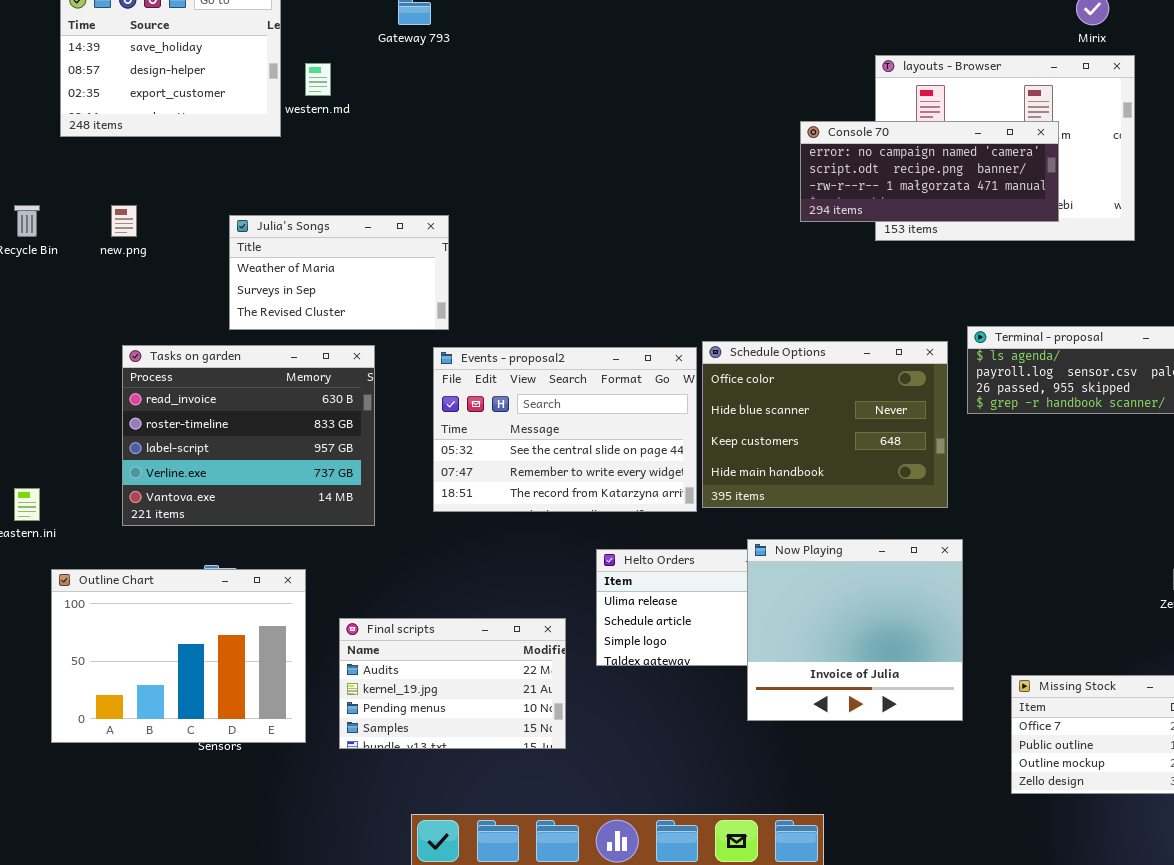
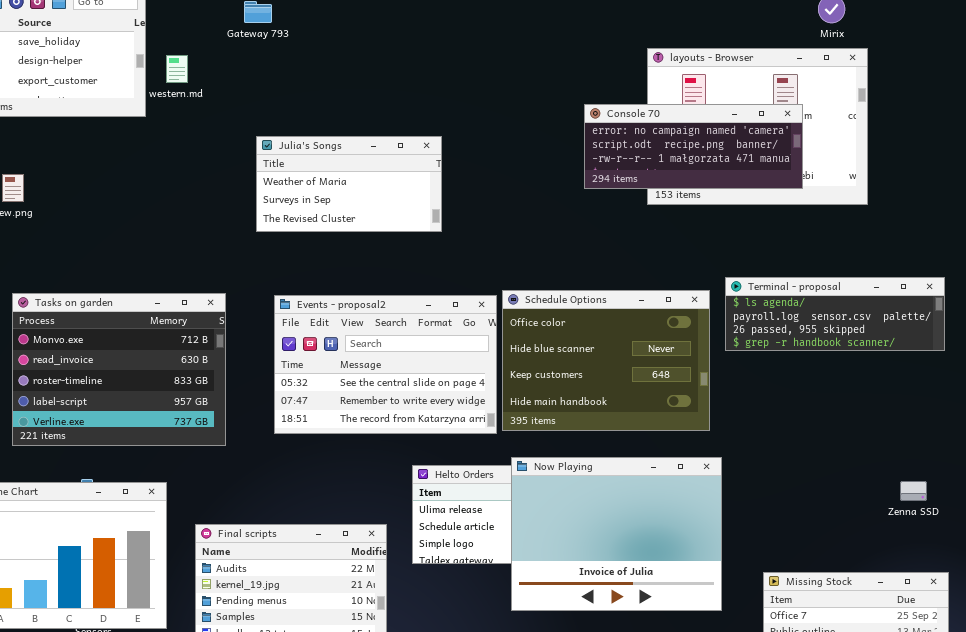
Julia's Songs: [229,215,449,330] -> [256,136,442,232], moved
Tasks on garden: [122,345,375,526] -> [12,293,226,446], scrolled up 1 row
Now Playing: [747,539,963,721] -> [511,457,722,611], resized

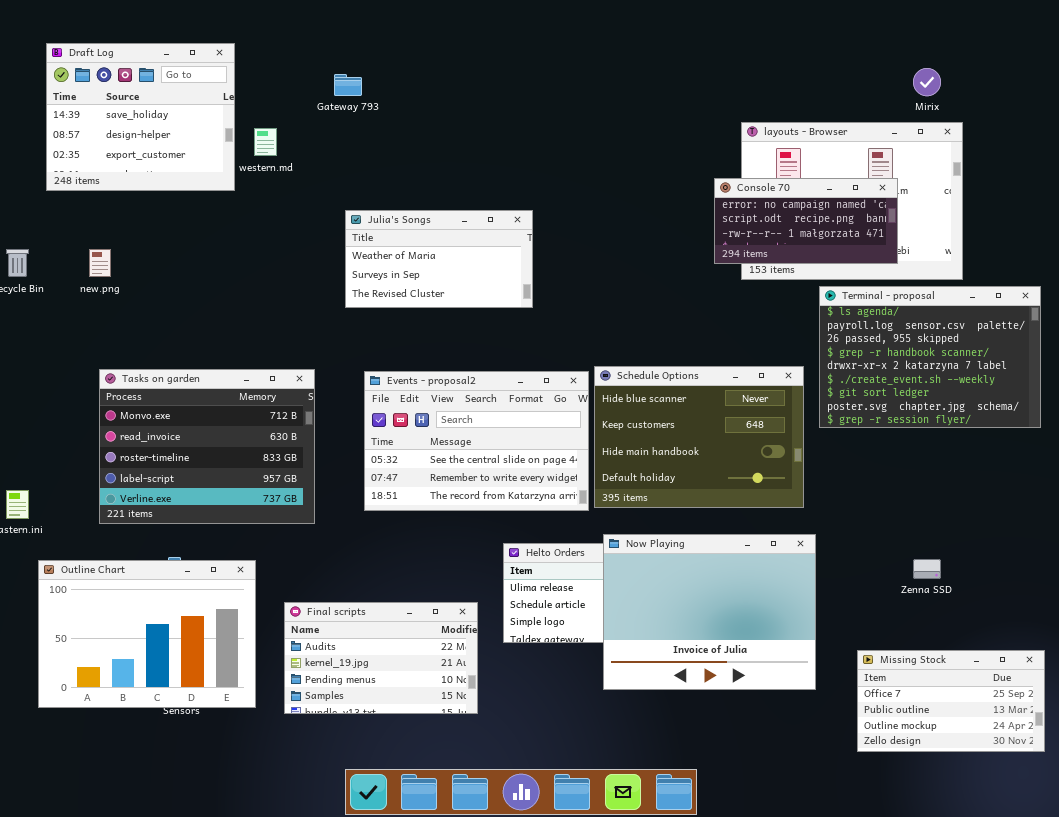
Console 70: [584,104,803,189] -> [714,178,898,264], resized
Terminal - proposal: [725,277,945,351] -> [819,286,1041,428], resized
Schedule Options: [502,290,710,431] -> [594,366,804,508], scrolled down 1 row
Zenna SSD: [900,481,927,501] -> [913,559,941,579], moved

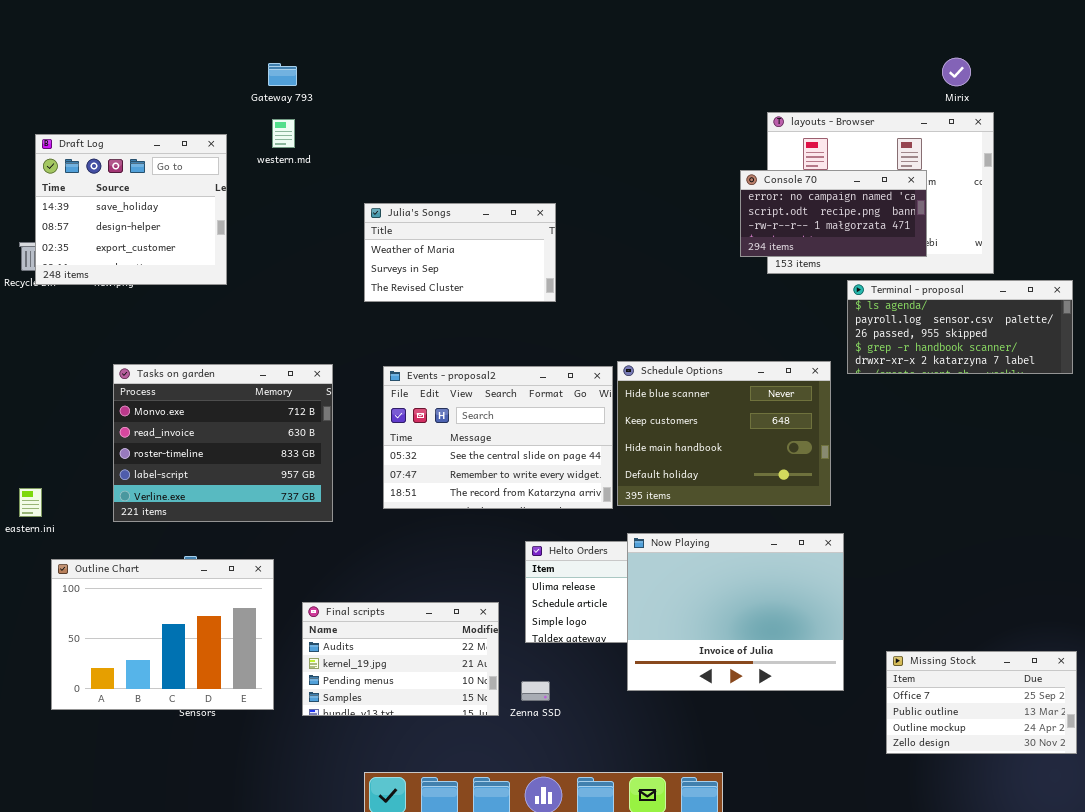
Draft Log: [46,43,235,191] -> [35,134,227,285], moved
Gateway 793: [334,74,362,96] -> [268,63,297,86], moved
Terminal - proposal: [819,286,1041,428] -> [847,280,1073,374], resized
Zenna SSD: [913,559,941,579] -> [521,681,550,701], moved

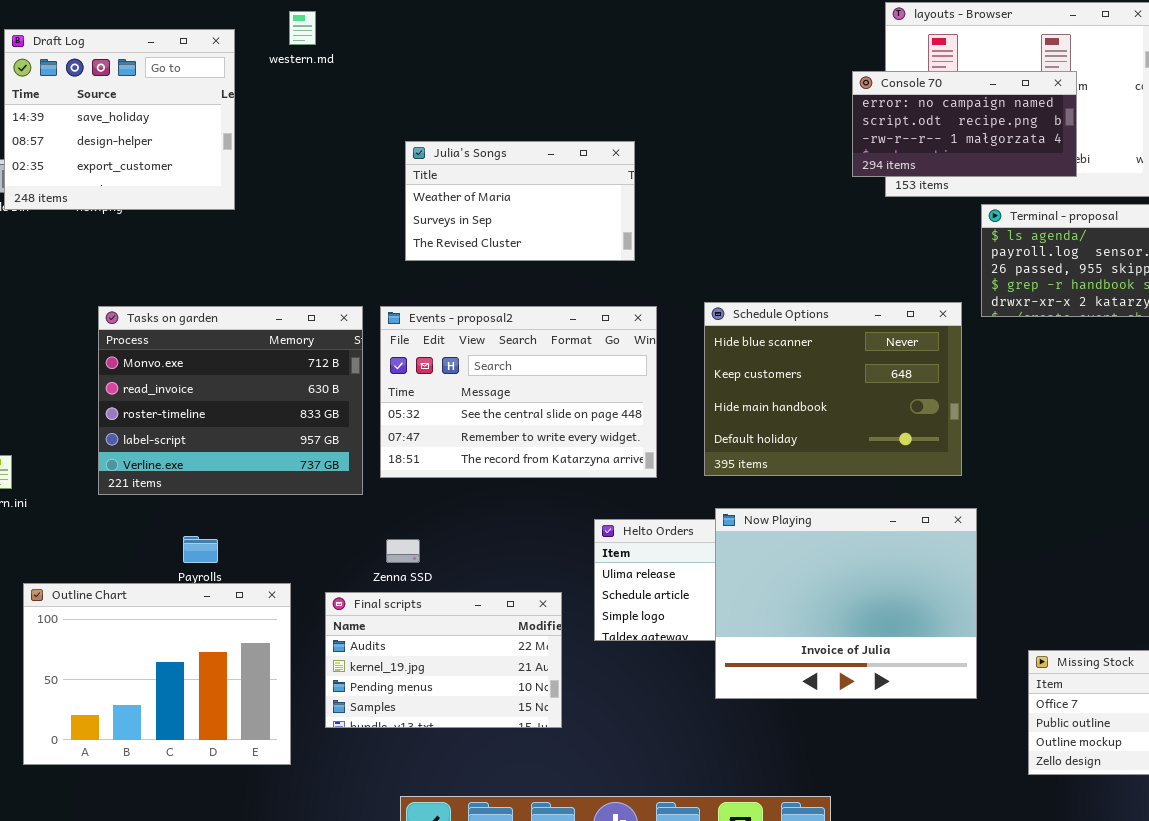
Julia's Songs: [364,203,556,302] -> [405,141,635,261], moved
Events - proposal2: [383,366,613,509] -> [380,306,657,478], moved
Outline Chart: [51,559,274,710] -> [23,583,291,765], moved
Zenna SSD: [521,681,550,701] -> [386,539,420,563], moved

